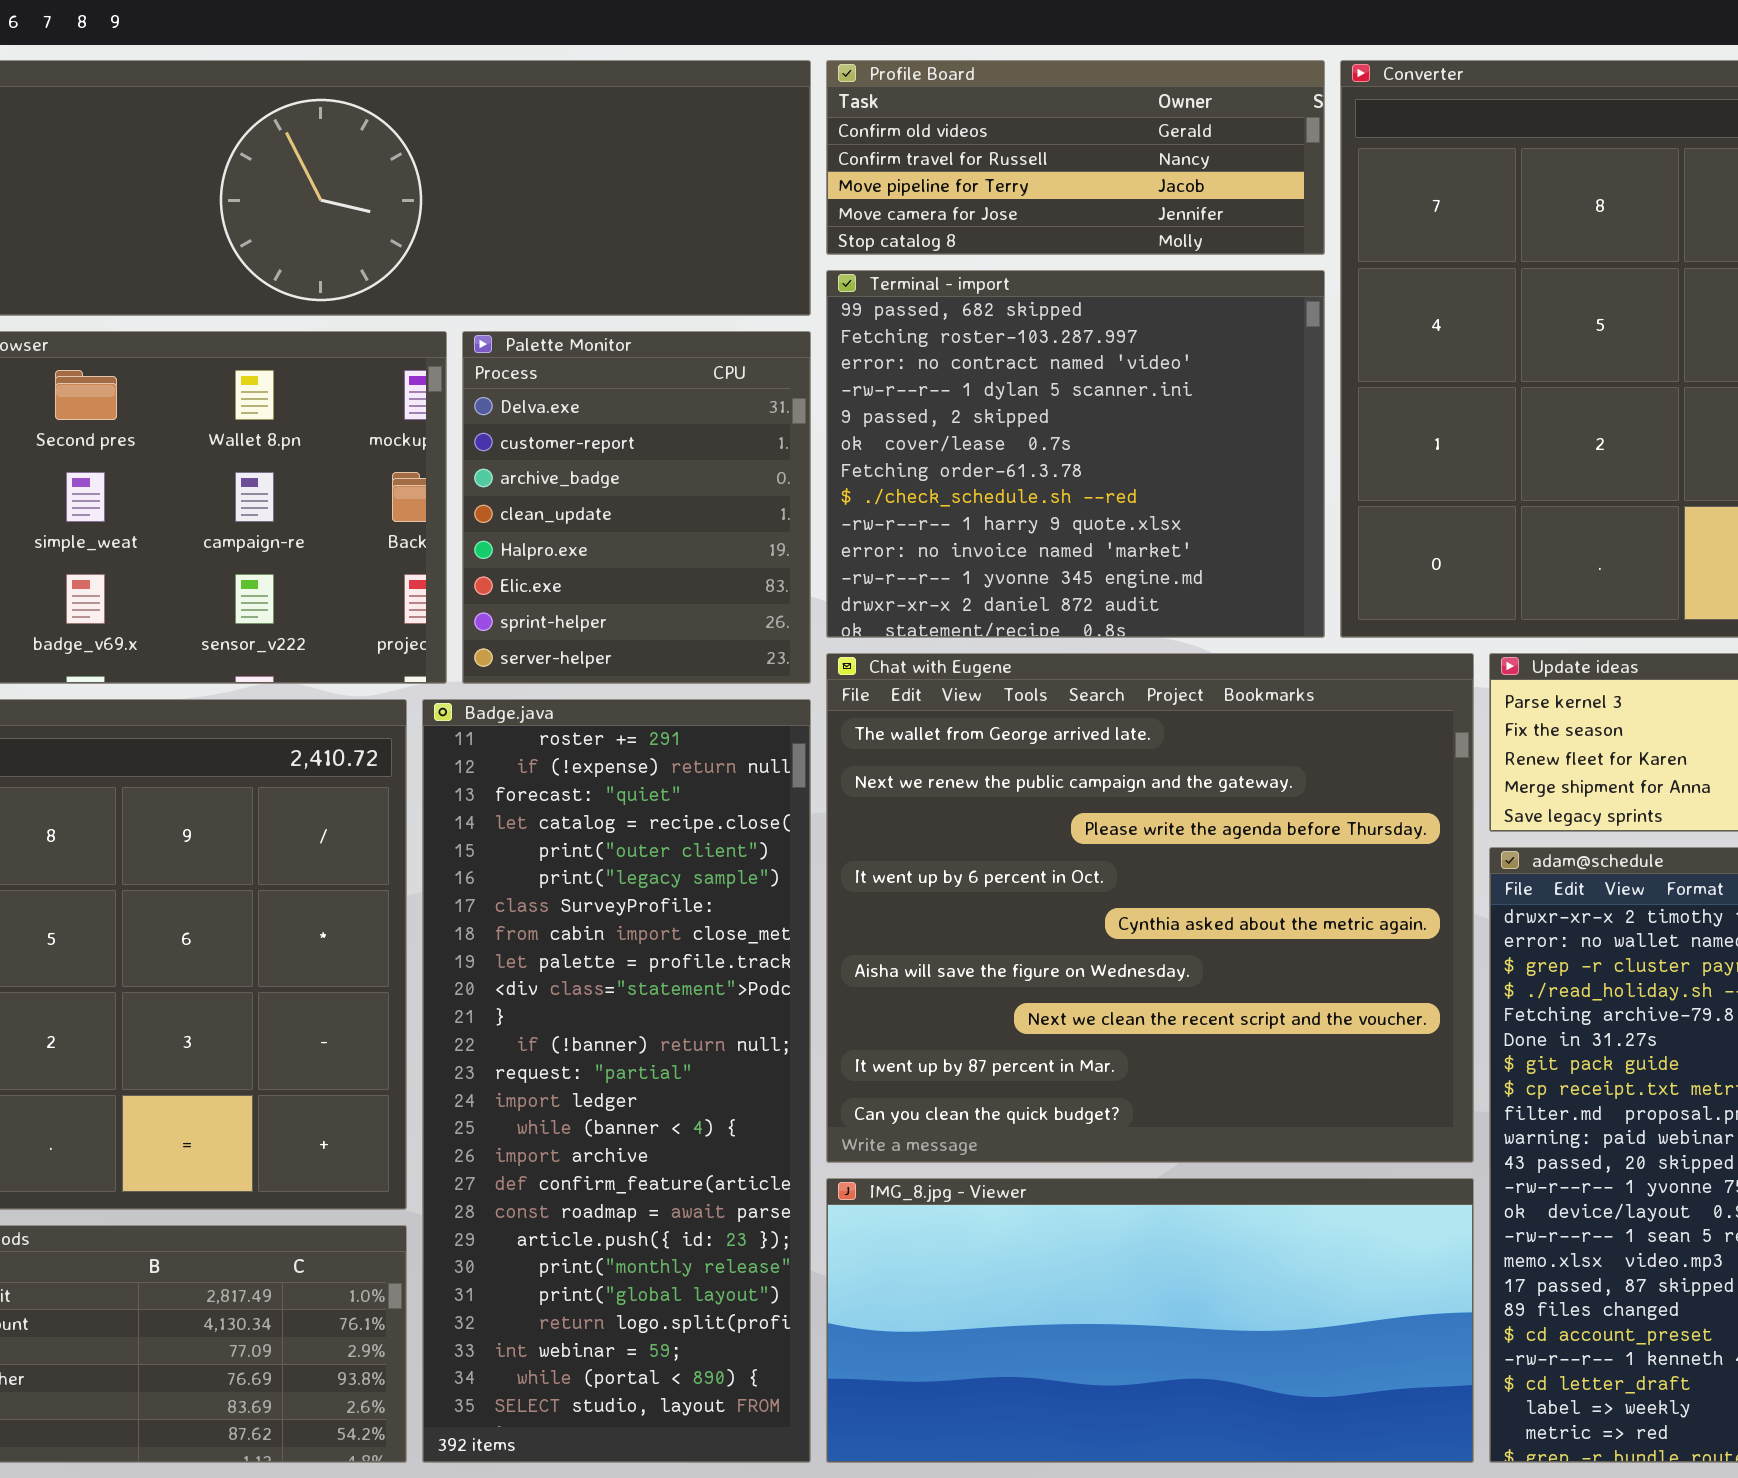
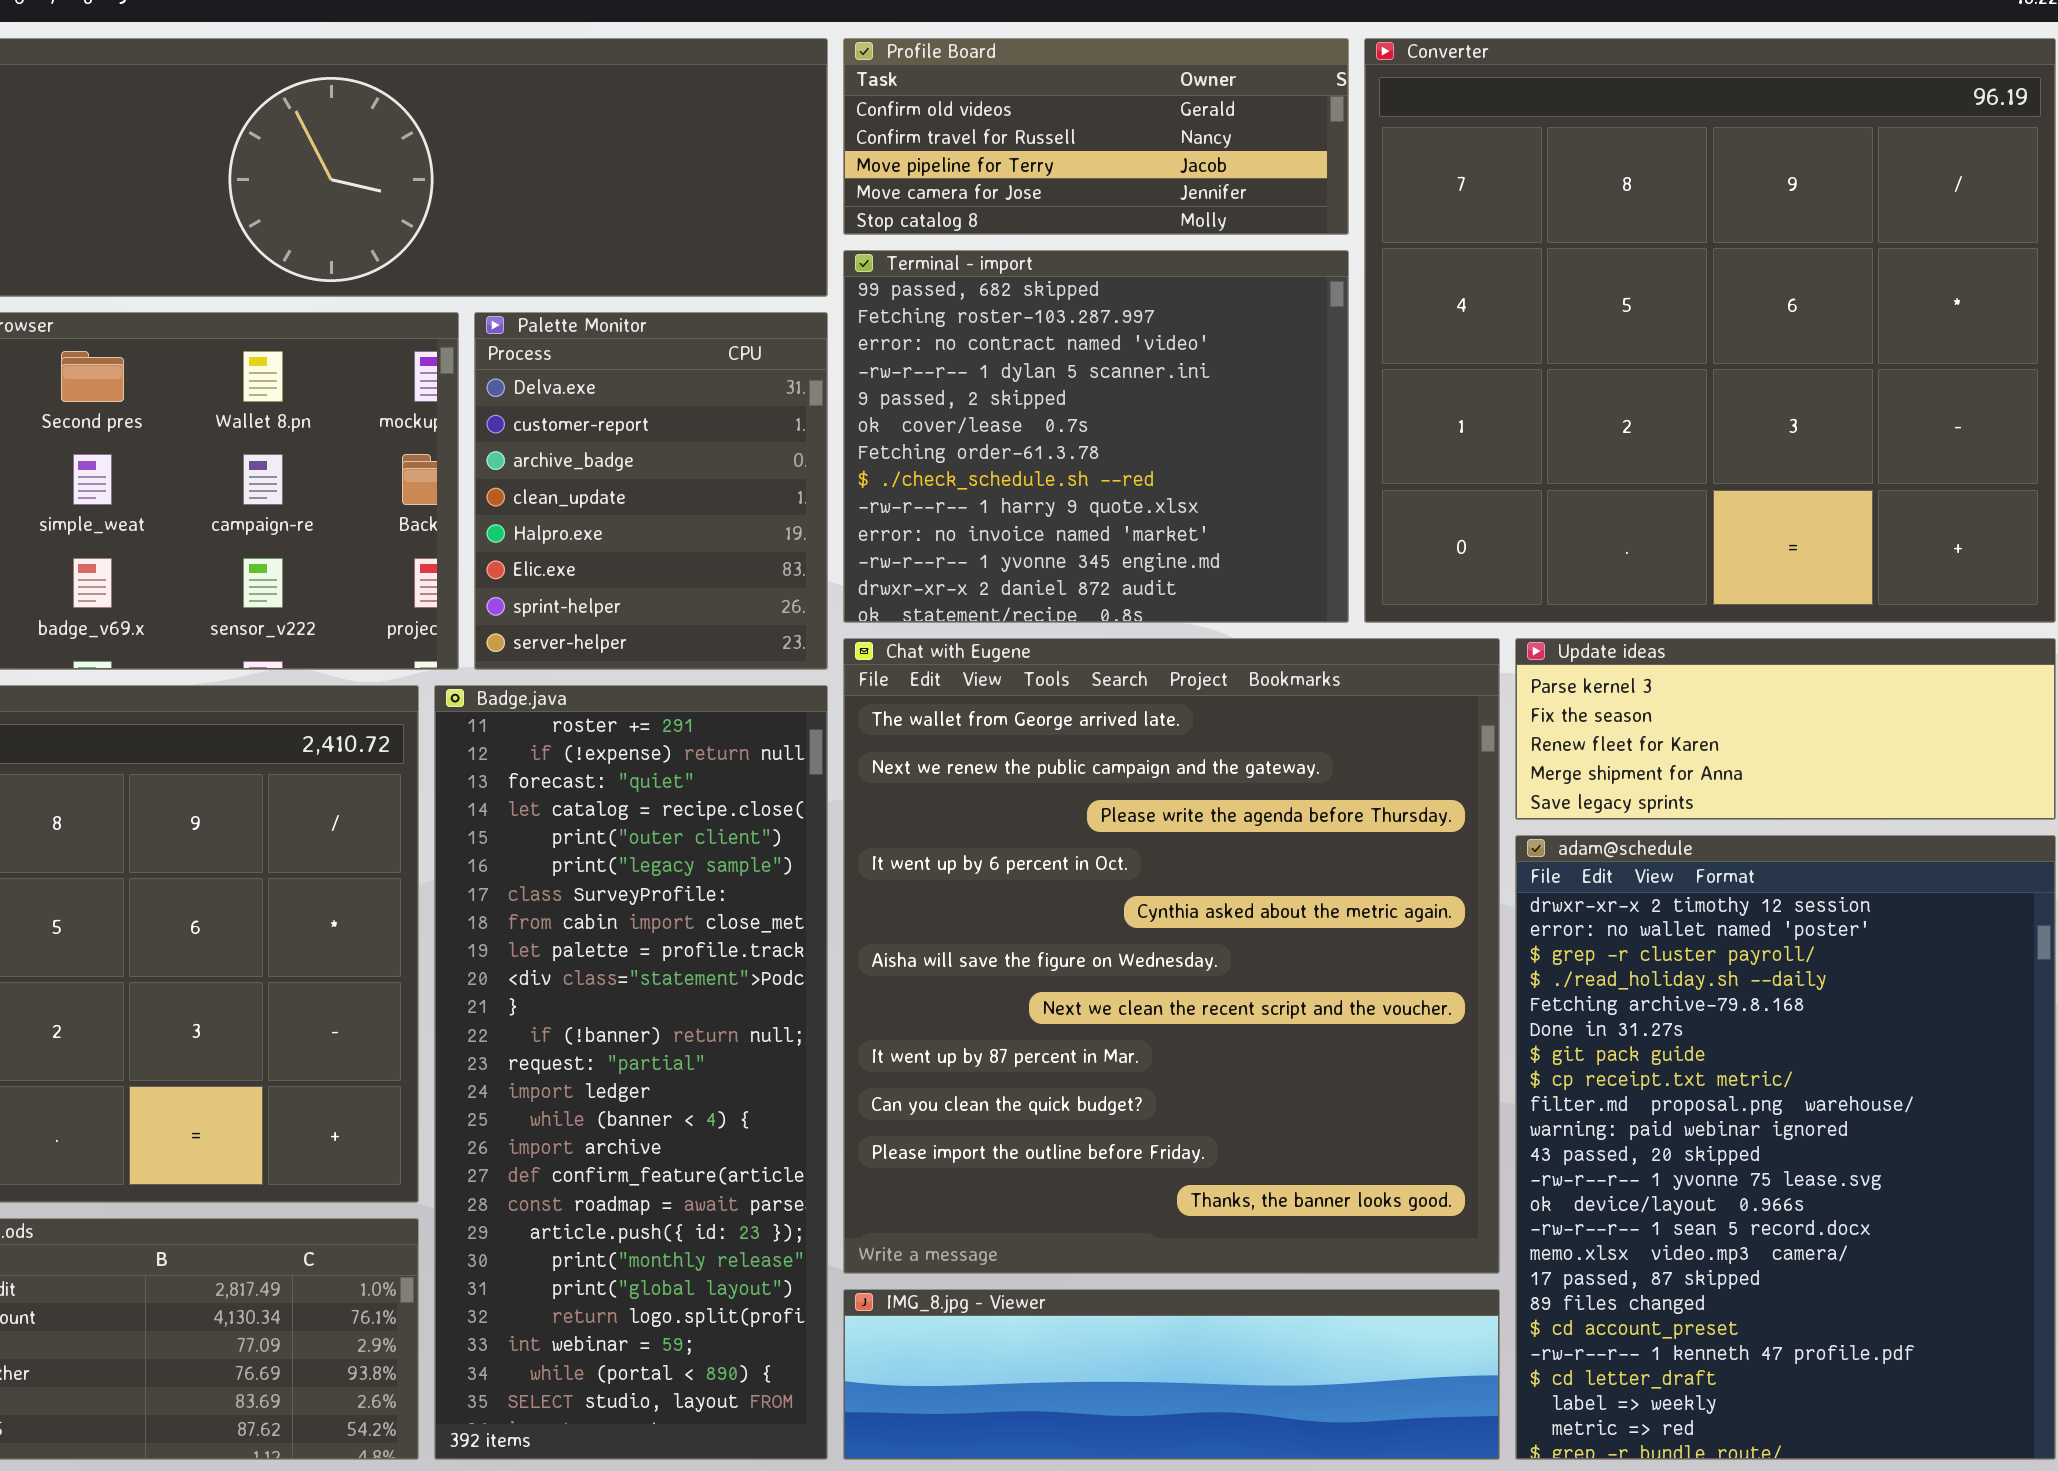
Chat with Eugene: [826,653,1474,1163] -> [843,638,1500,1274], resized
IMG_8.jpg - Viewer: [826,1178,1474,1463] -> [843,1289,1500,1460], resized

